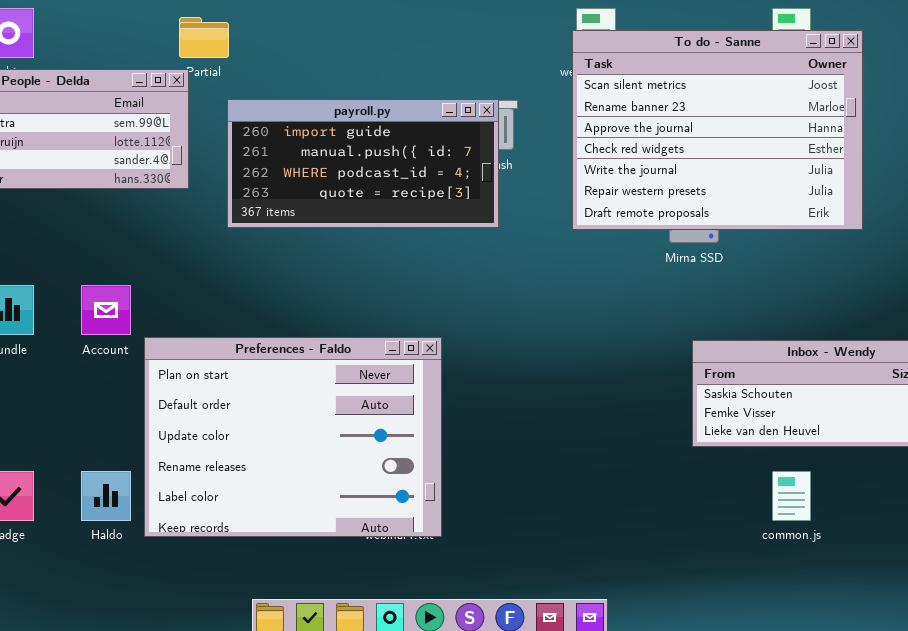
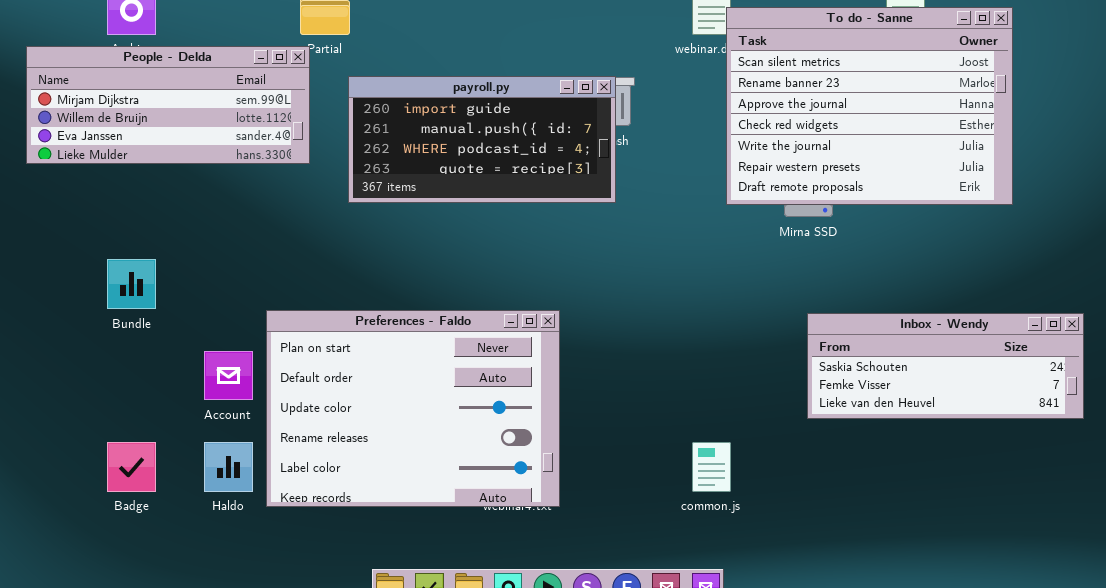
To do - Sanne: [572,30,863,230] -> [726,7,1013,205], moved
Account: [81,285,131,335] -> [204,351,253,400], moved
common.js: [772,471,811,521] -> [692,442,731,492], moved

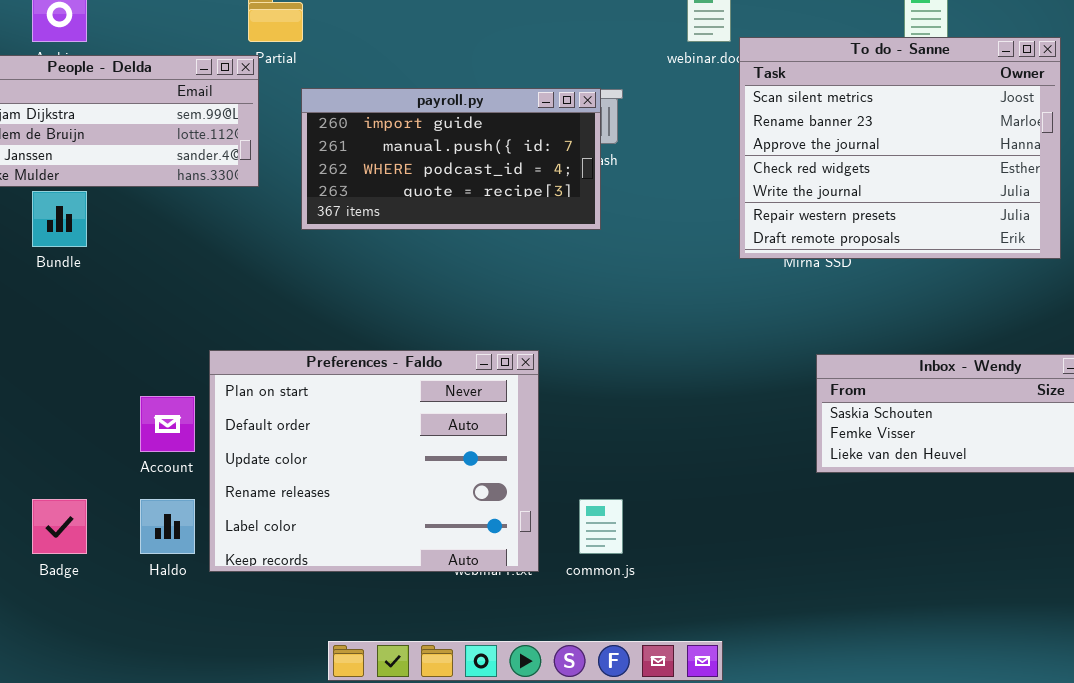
To do - Sanne: [726,7,1013,205] -> [739,37,1061,259], moved
Bundle: [107,259,156,309] -> [32,191,87,247], moved
common.js: [692,442,731,492] -> [579,499,623,554], moved

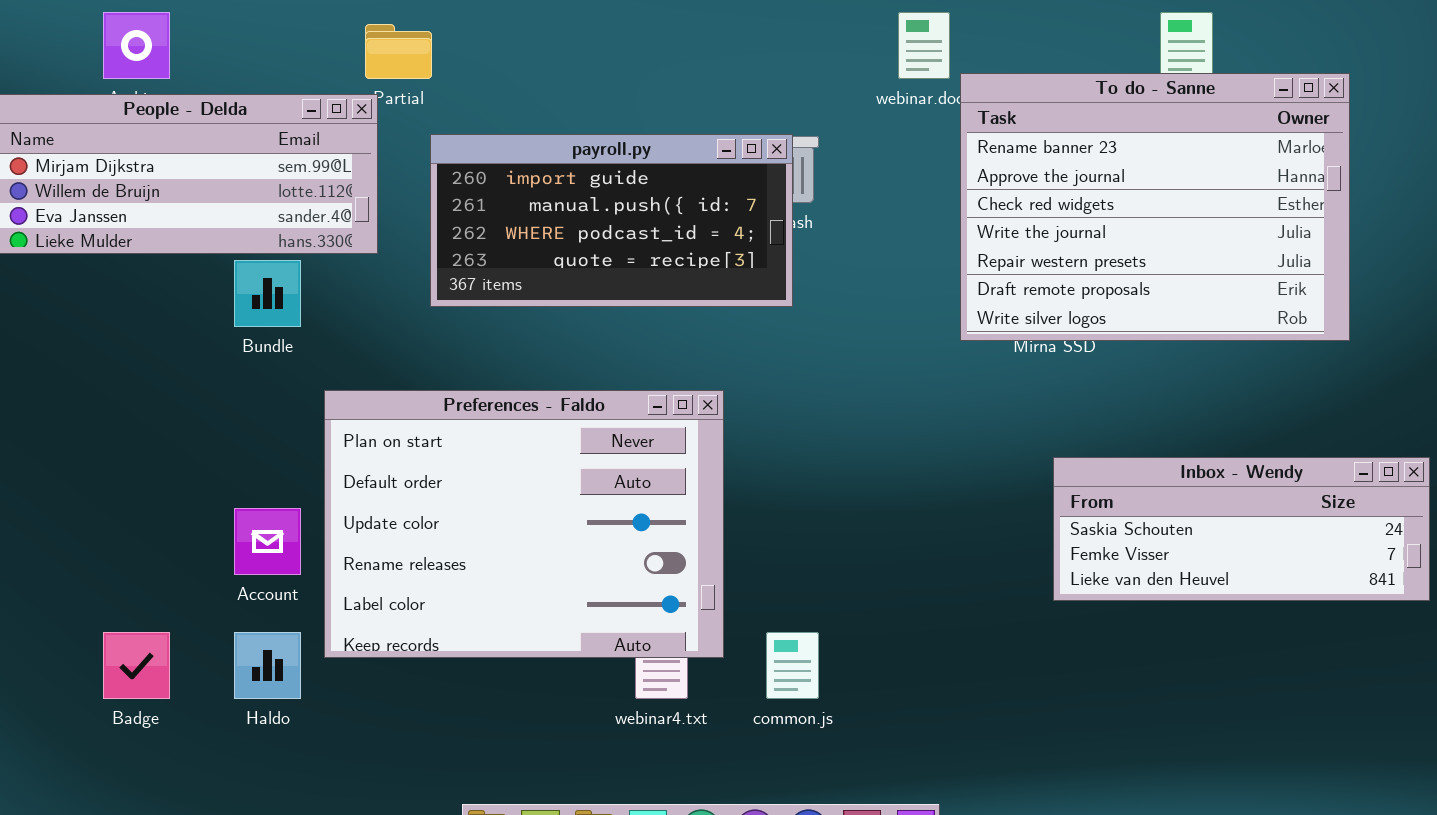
To do - Sanne: [739,37,1061,259] -> [960,73,1350,341], scrolled down 1 row
Bundle: [32,191,87,247] -> [234,260,301,327], moved
Preferences - Faldo: [209,350,539,572] -> [324,390,724,658], moved

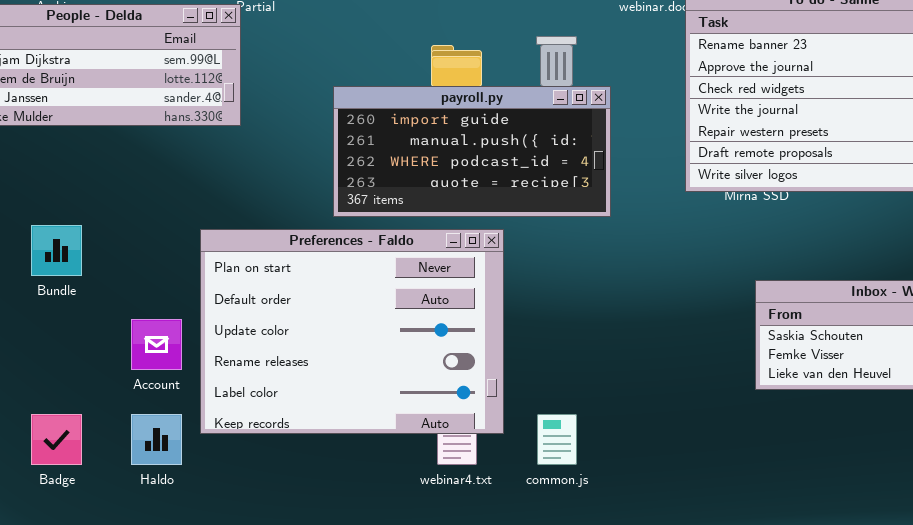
payroll.py: [430,134,793,307] -> [333,86,611,217], moved
Bundle: [234,260,301,327] -> [31,225,82,276], moved

